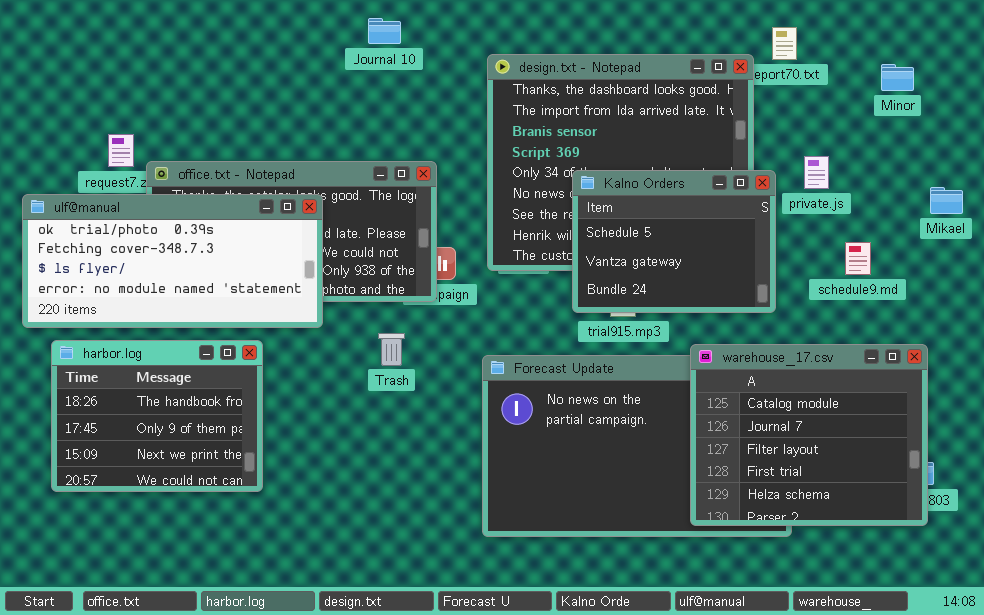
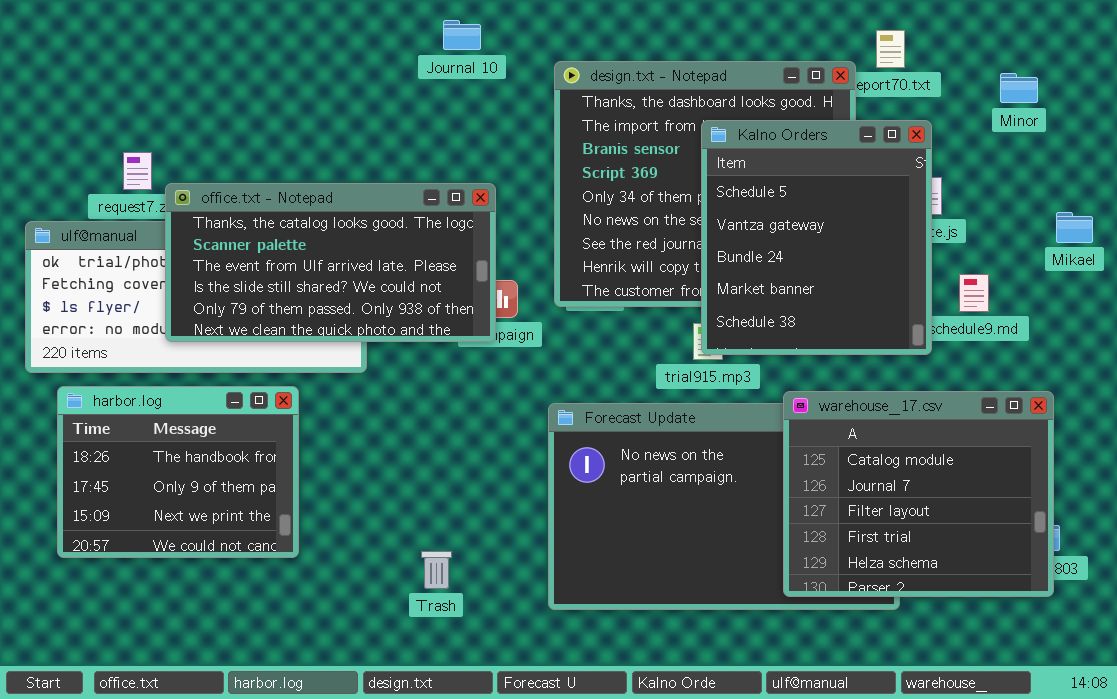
Journal 10: [368,18,401,44] -> [443,20,481,50], moved
office.txt - Notepad: [146,161,437,302] -> [165,183,496,342], raised
Kalno Orders: [572,170,776,313] -> [701,120,932,355], moved, resized
Trash: [378,333,405,366] -> [421,551,452,589], moved

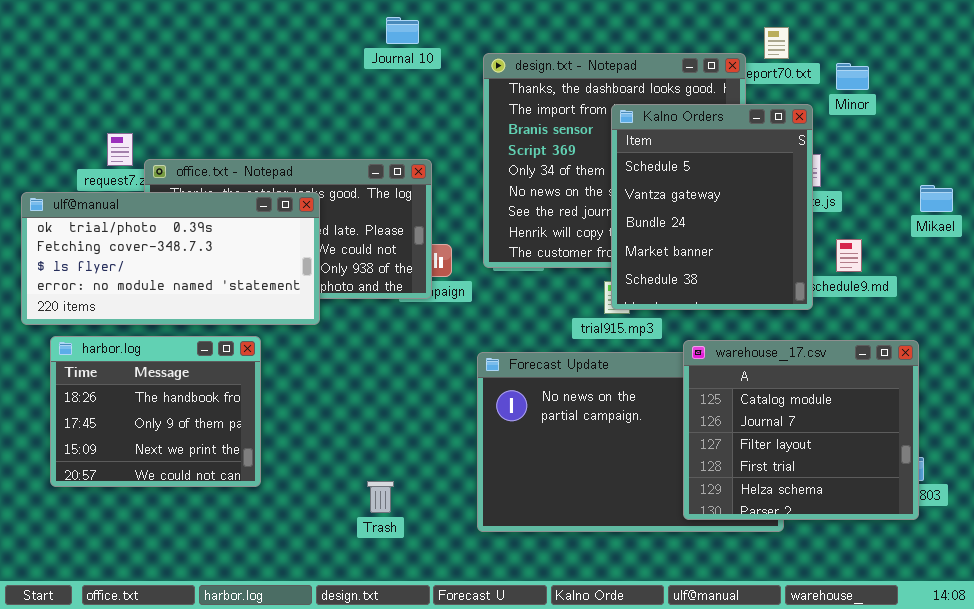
Minor: [1000,73,1038,103] -> [836,63,869,90], moved
ulf@manual: [25,221,367,373] -> [21,192,320,325], raised

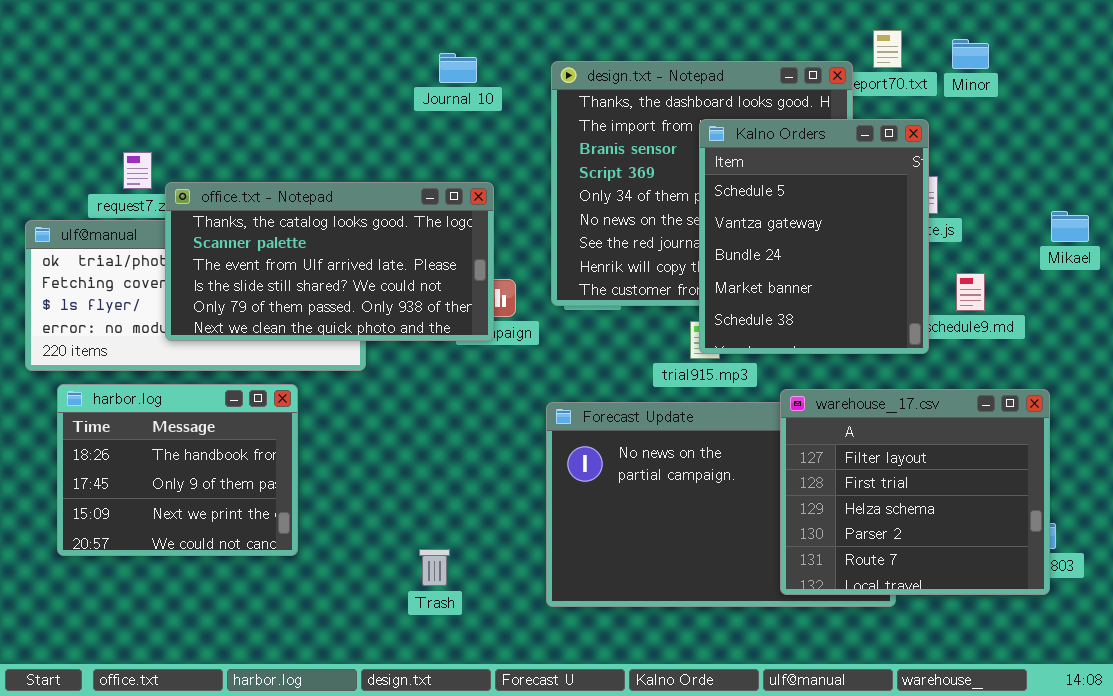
Journal 10: [386,17,419,44] -> [439,53,477,83], moved
Minor: [836,63,869,90] -> [952,39,989,69], moved
office.txt - Notepad: [144,159,432,299] -> [165,182,494,341], raised
warehouse_17.csv: [683,340,919,520] -> [780,389,1050,595], scrolled down 2 rows

